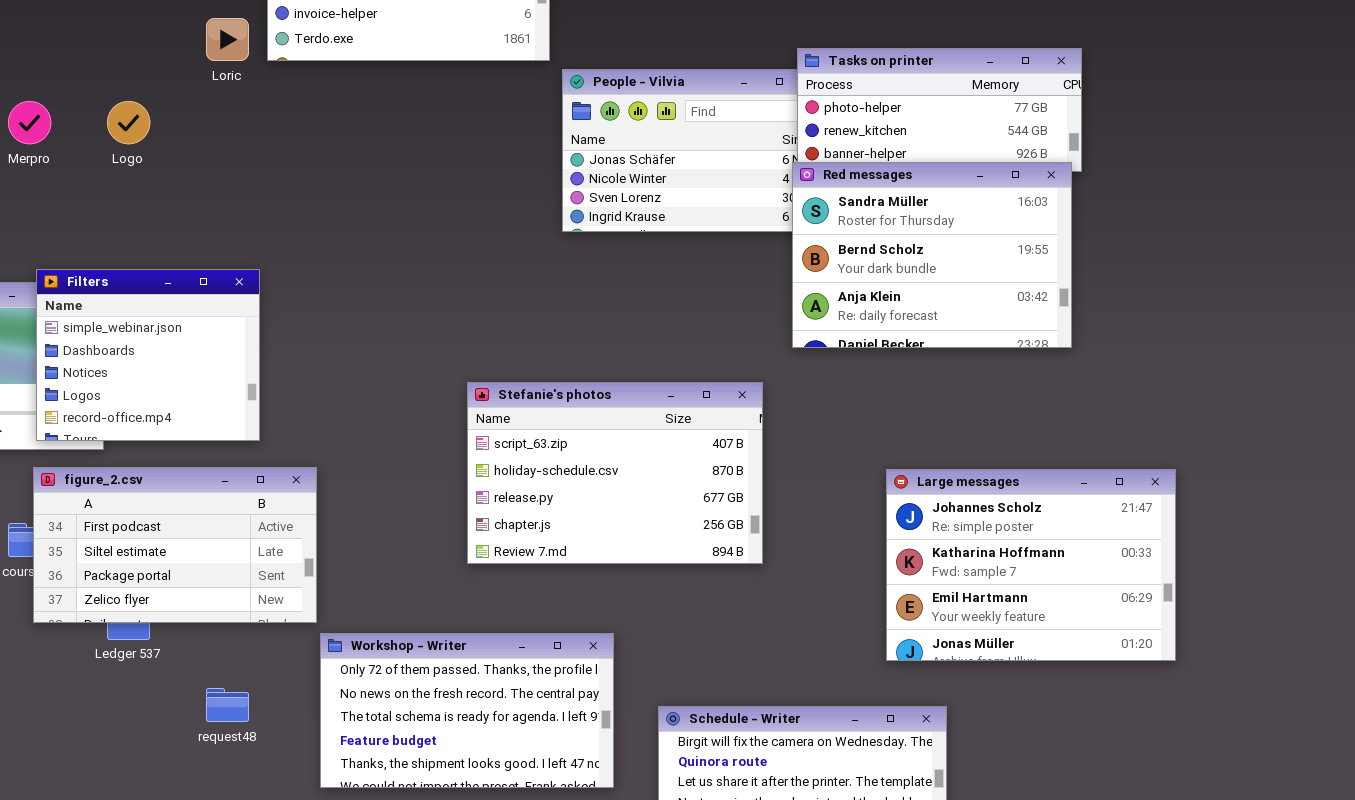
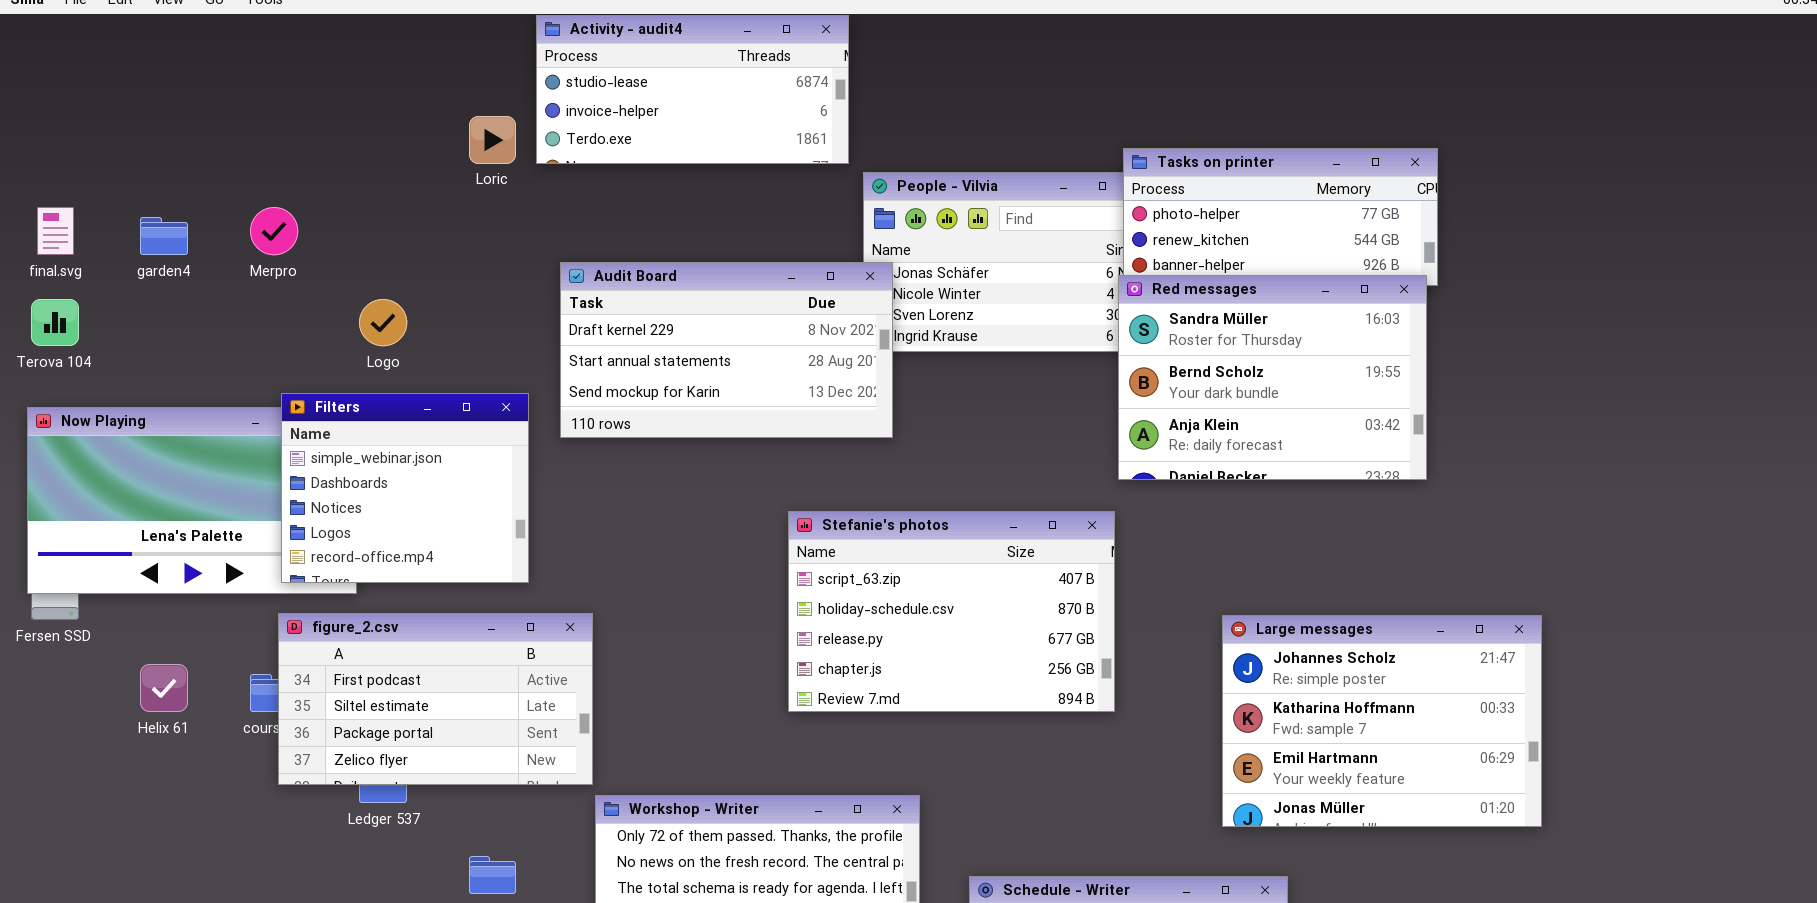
Logo: [107,101,150,144] -> [359,299,407,346], moved
Audit Board: none -> [560,262,893,438], opened
Stefanie's photos: [467,382,763,564] -> [788,511,1115,712], moved

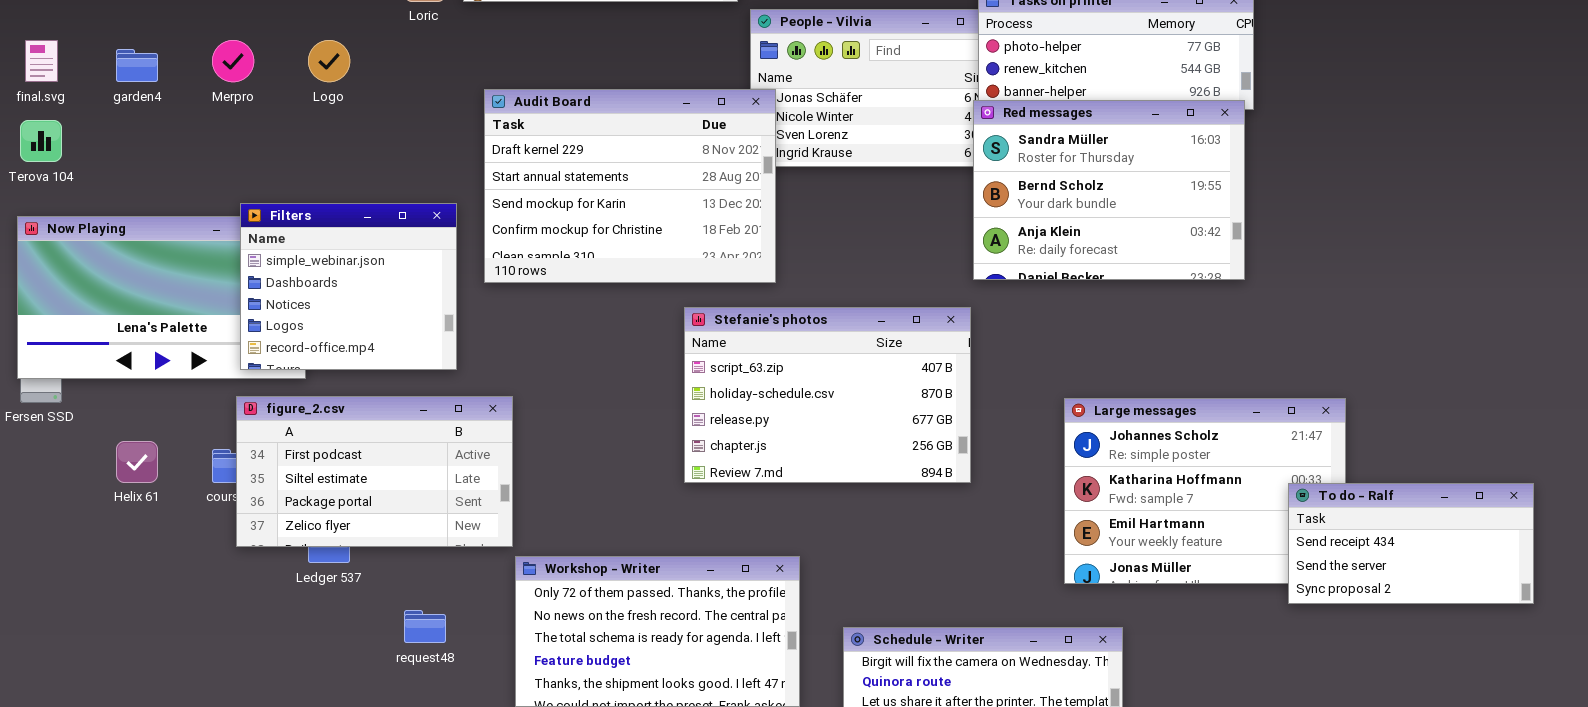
Audit Board: [560,262,893,438] -> [484,89,776,283], resized
Logo: [359,299,407,346] -> [308,40,350,82], moved
To do - Ralf: none -> [1288,483,1534,604], opened

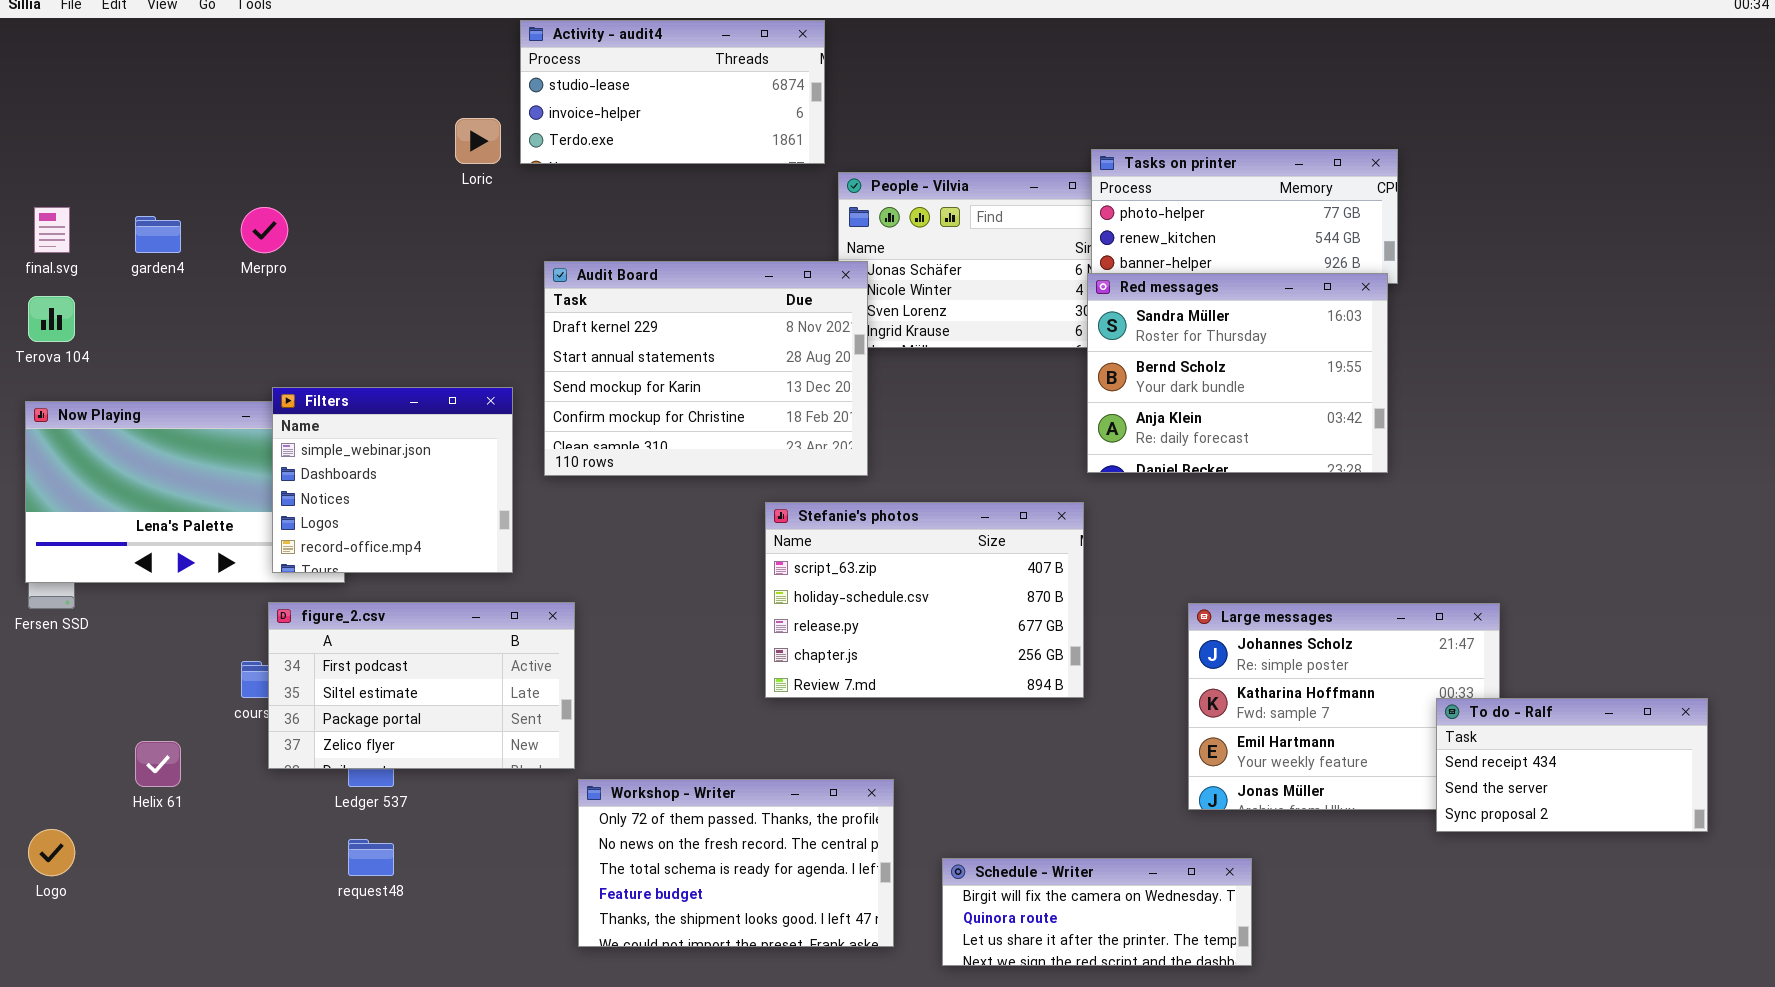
Logo: [308,40,350,82] -> [28,829,75,876], moved
Helix 61: [116,441,158,483] -> [135,741,181,787], moved
request48: [404,610,446,643] -> [348,839,394,876], moved

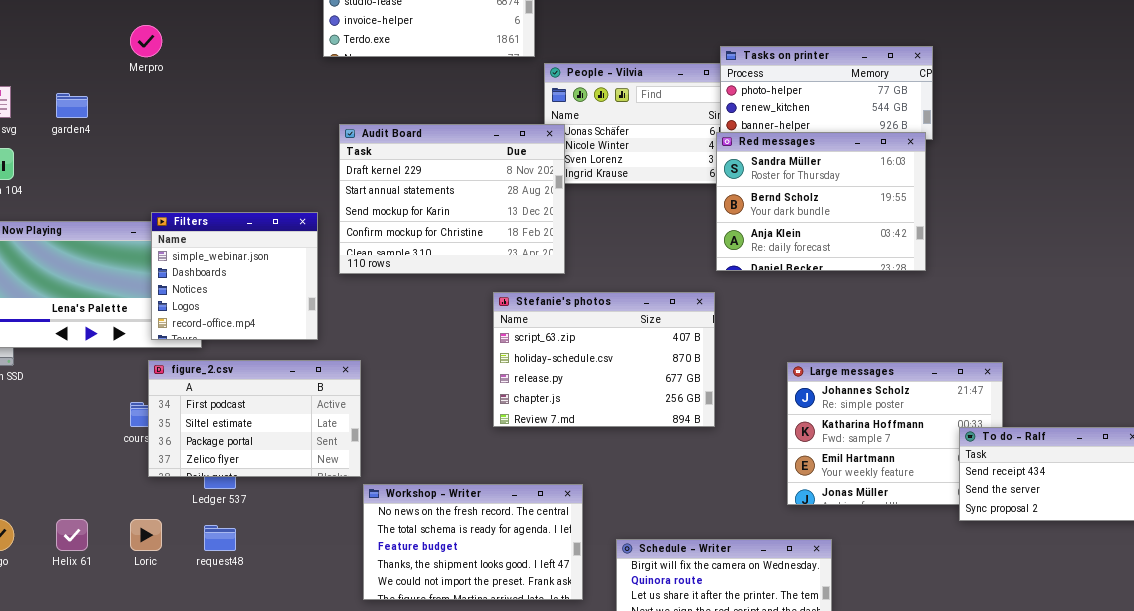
Loric: [455,118,501,164] -> [130,519,162,551], moved
Merpro: [241,207,288,253] -> [130,25,162,57], moved
Helix 61: [135,741,181,787] -> [56,519,88,551], moved
Workshop - Writer: [578,779,894,947] -> [363,484,583,600], scrolled down 1 row

